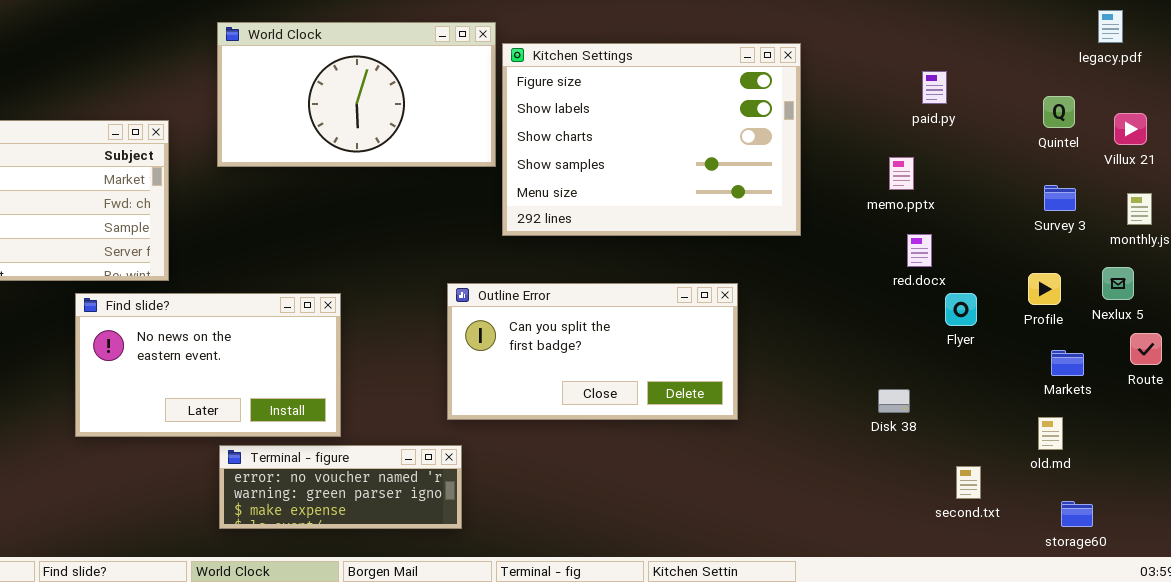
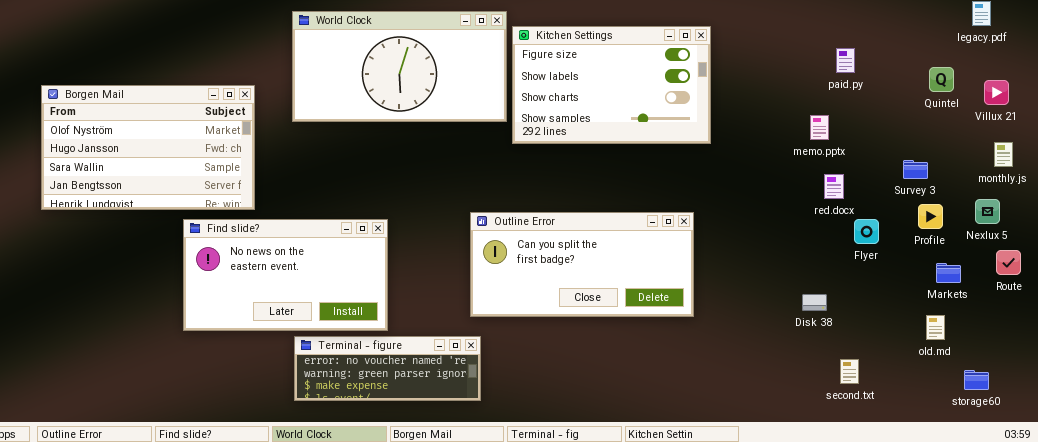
Kitchen Settings: [502,43,801,236] -> [512,26,711,144], resized
Survey 3: [1044,185,1076,211] -> [903,160,928,179], moved
second.txt: [956,466,981,499] -> [840,359,859,384], moved
storage60: [1061,501,1093,527] -> [964,370,989,390], moved

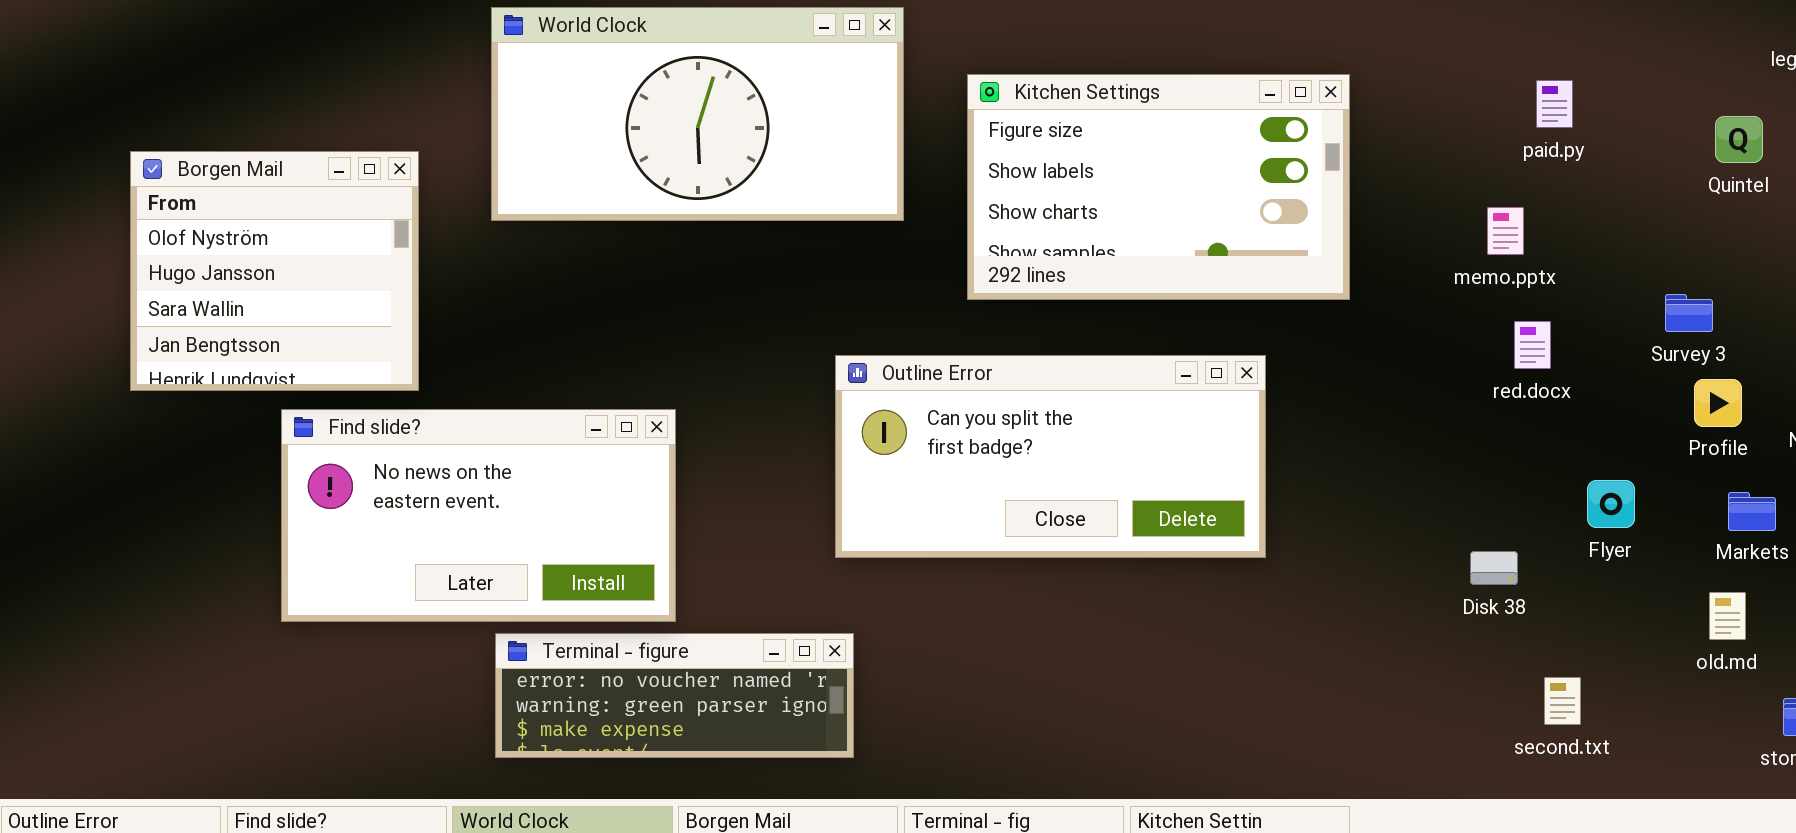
Kitchen Settings: [512,26,711,144] -> [967,74,1350,300], moved
Borgen Mail: [41,85,255,210] -> [130,151,419,391], resized
Outline Error: [470,212,694,317] -> [835,355,1266,558], moved
Flyer: [854,219,879,244] -> [1587,480,1635,528], moved

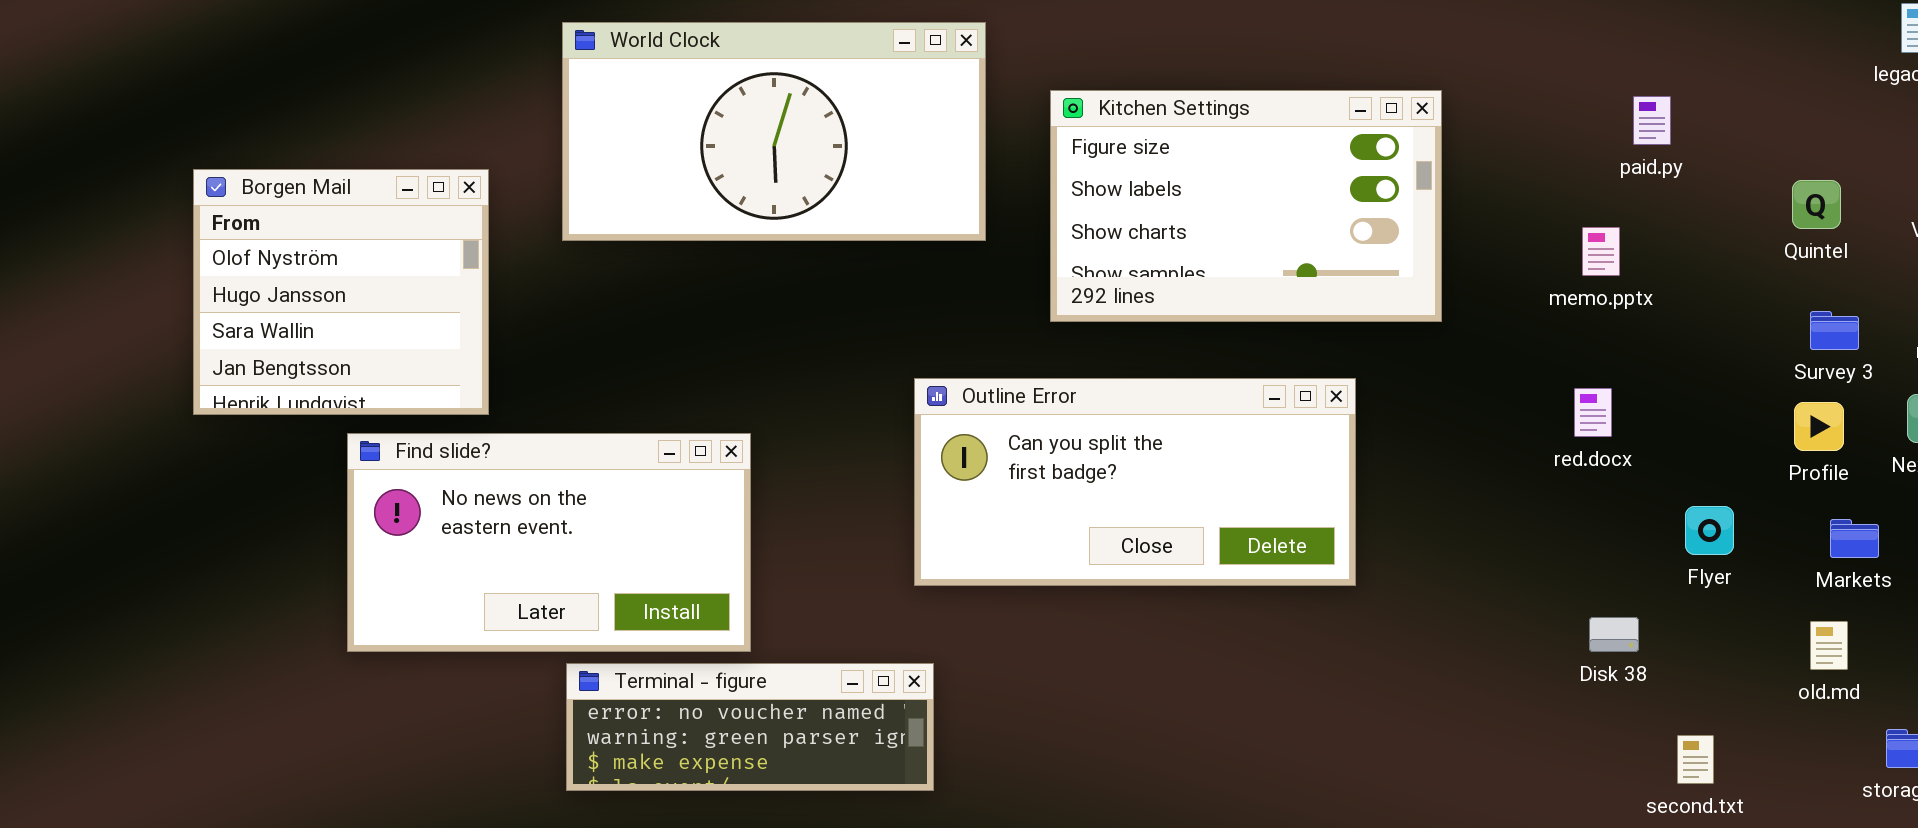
Quintel: [1715,116,1763,163] -> [1792,180,1841,229], moved
Survey 3: [1665,294,1713,332] -> [1810,311,1859,350], moved
red.docx: [1514,321,1551,369] -> [1574,388,1612,437], moved
Disk 38: [1470,551,1518,585] -> [1589,617,1639,652], moved
second.txt: [1544,677,1581,725] -> [1677,735,1714,784], moved

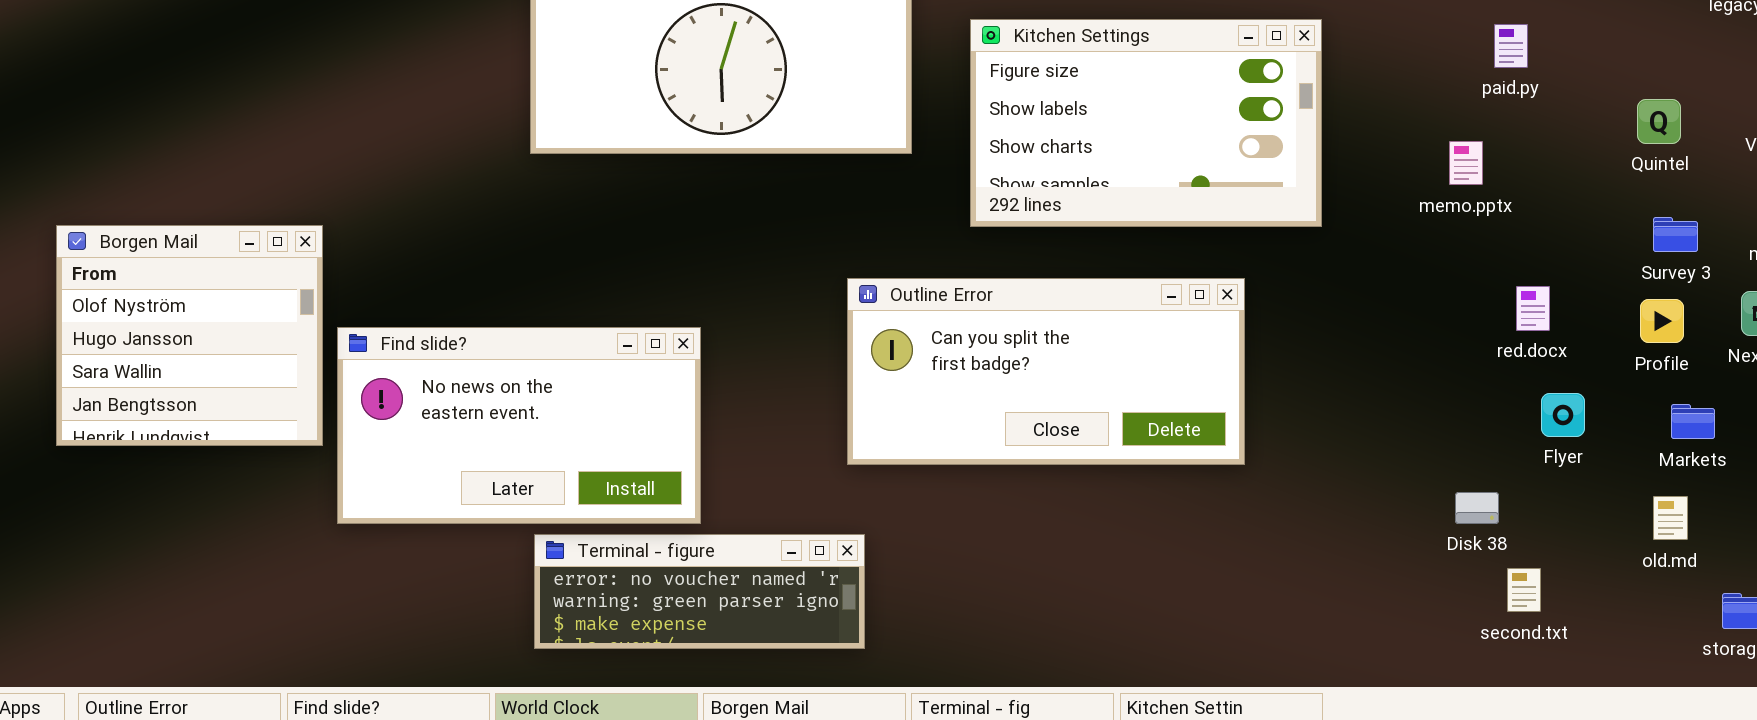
Borgen Mail: [193,169,489,415] -> [56,225,323,446], moved
red.docx: [1574,388,1612,437] -> [1516,286,1550,331], moved
second.txt: [1677,735,1714,784] -> [1507,568,1541,612], moved

